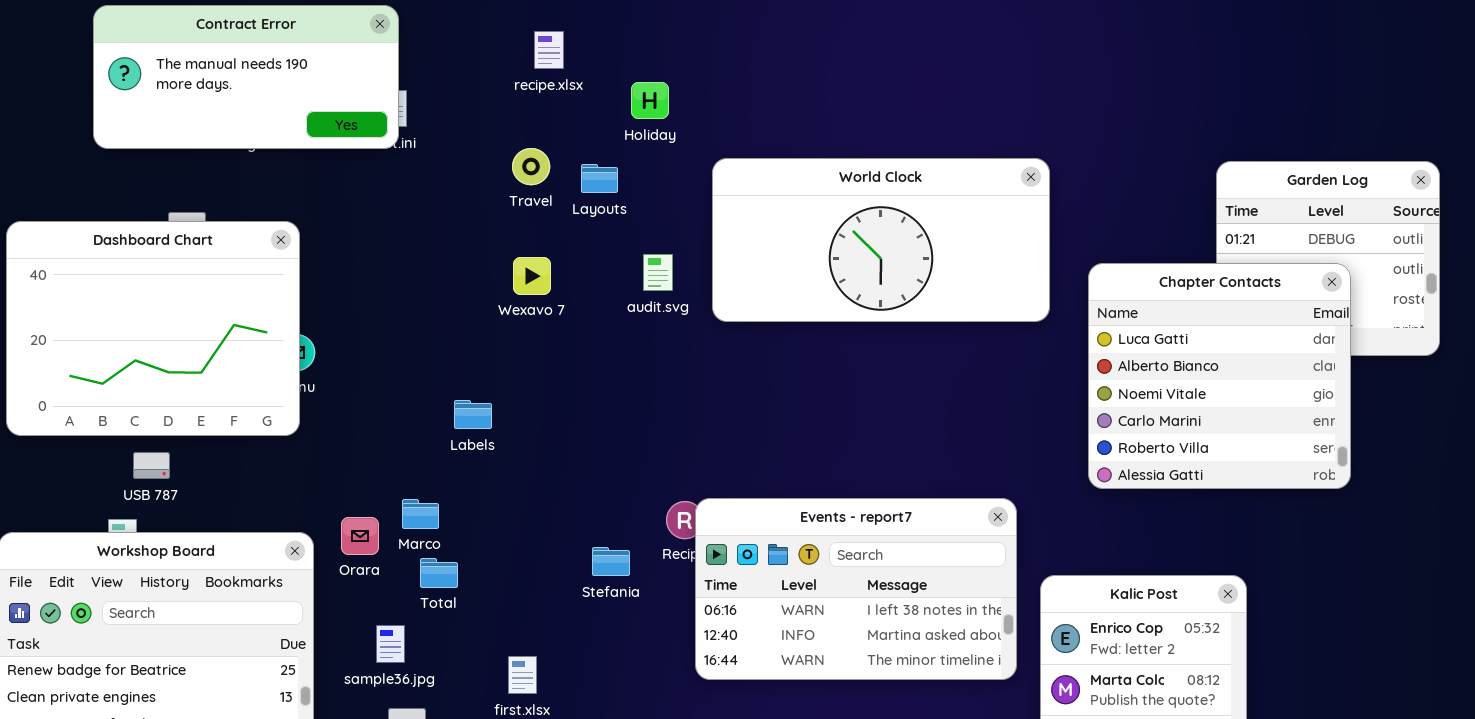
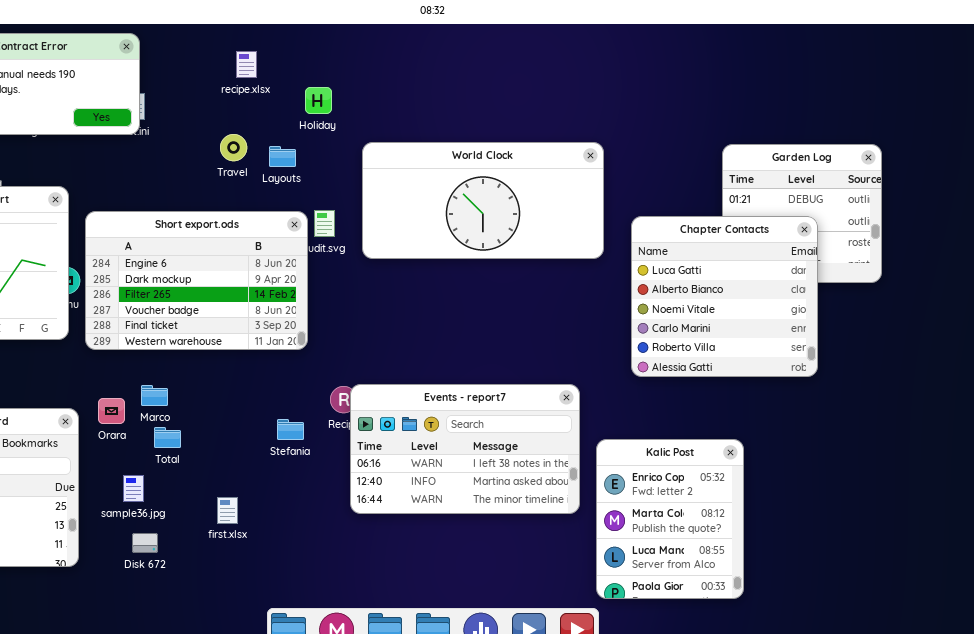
Short export.ods: none -> [85,211,308,350], opened

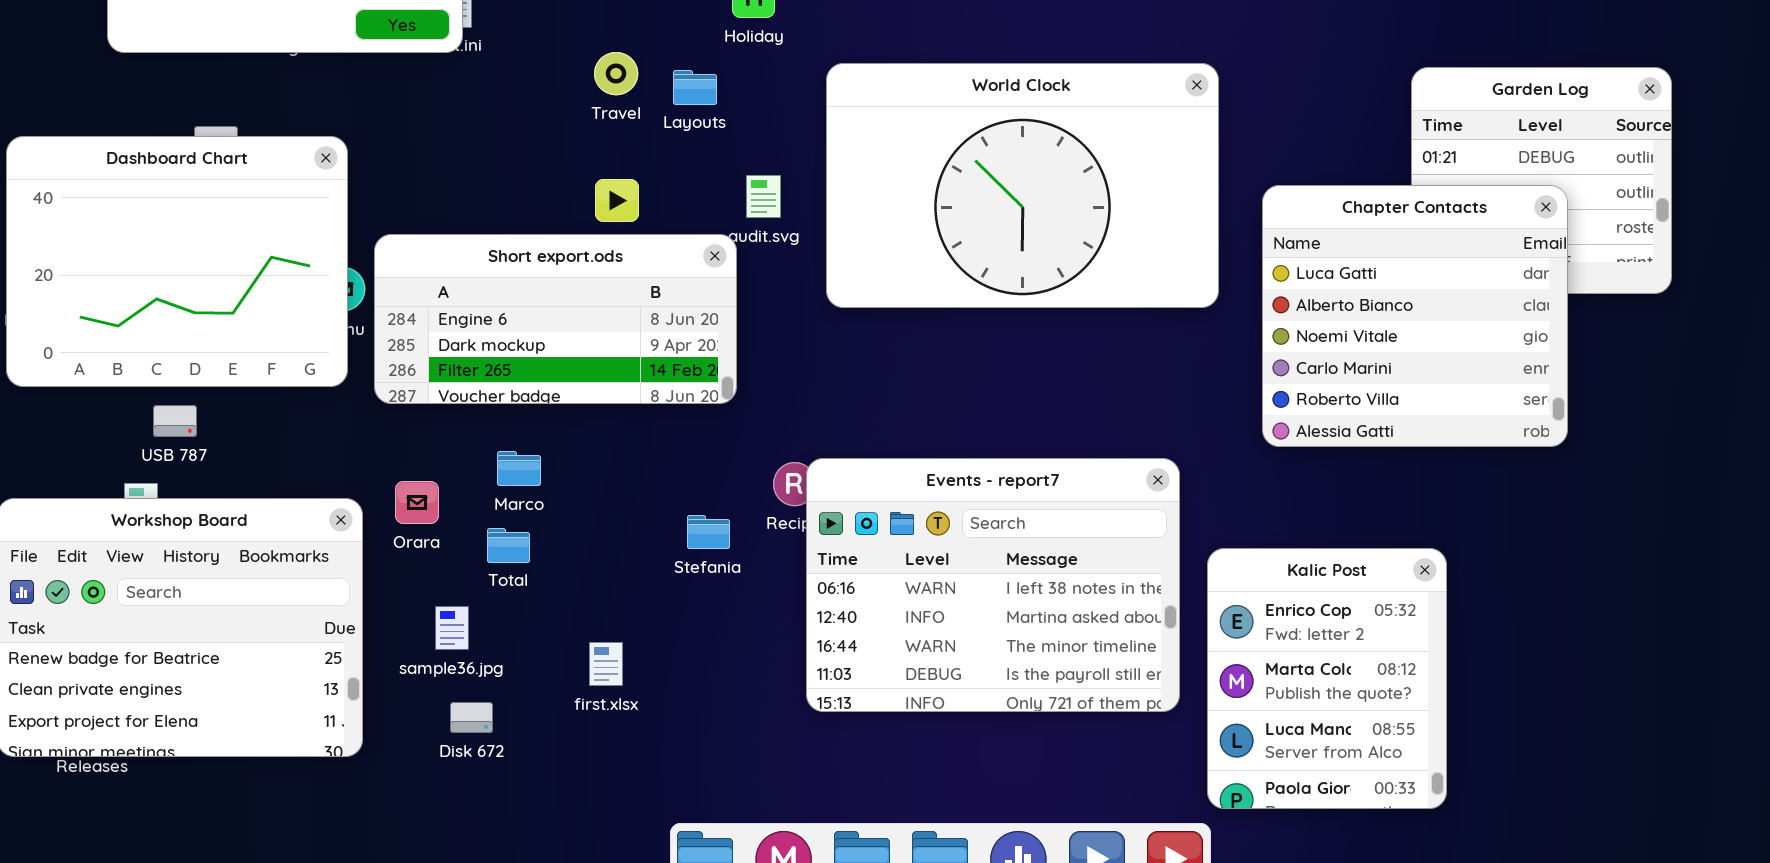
World Clock: [362,142,604,259] -> [826,63,1219,308], resized
Short export.ods: [85,211,308,350] -> [374,234,737,404], resized
Events - report7: [350,384,580,514] -> [806,458,1180,712], resized
Marco: [141,385,168,406] -> [497,451,541,486], moved

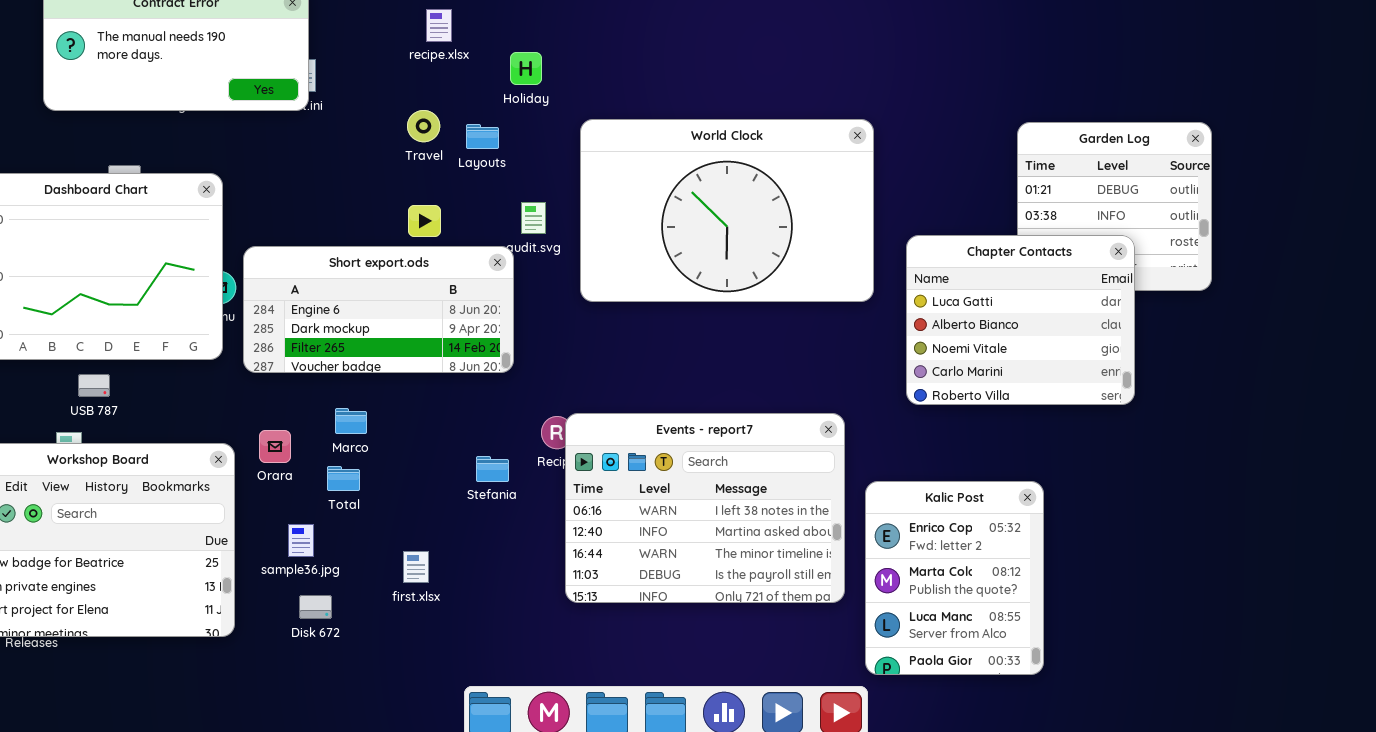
Chapter Contacts: [1262,185,1568,447] -> [906,235,1135,405], resized

